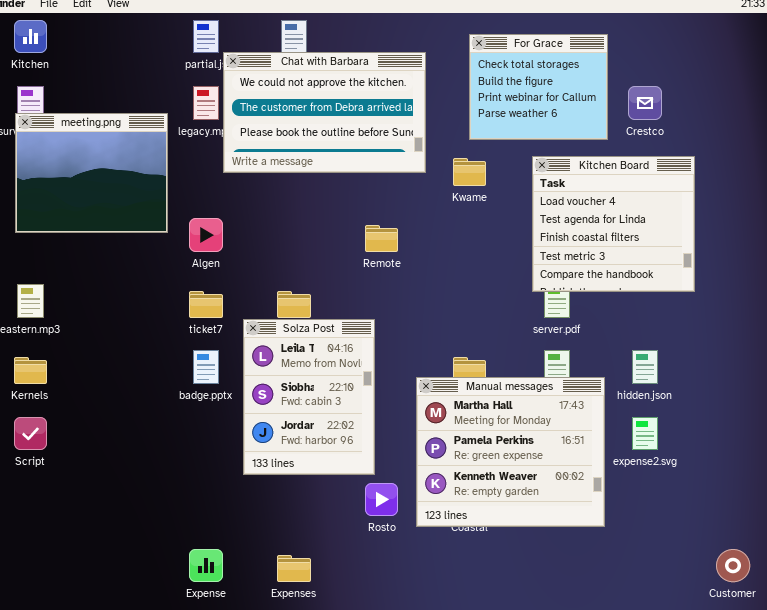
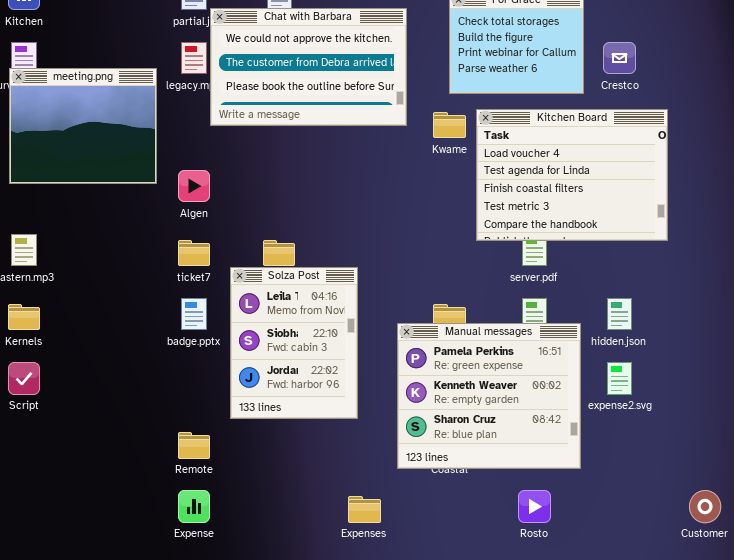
Kitchen Board: [532,156,695,292] -> [476,109,668,241], resized
Remote: [365,225,398,252] -> [178,432,210,459], moved
Manual messages: [416,377,605,527] -> [397,323,581,469], scrolled down 1 row
Rosto: [365,483,398,516] -> [518,490,551,523], moved
Expenses: [277,555,311,582] -> [348,496,381,523], moved

